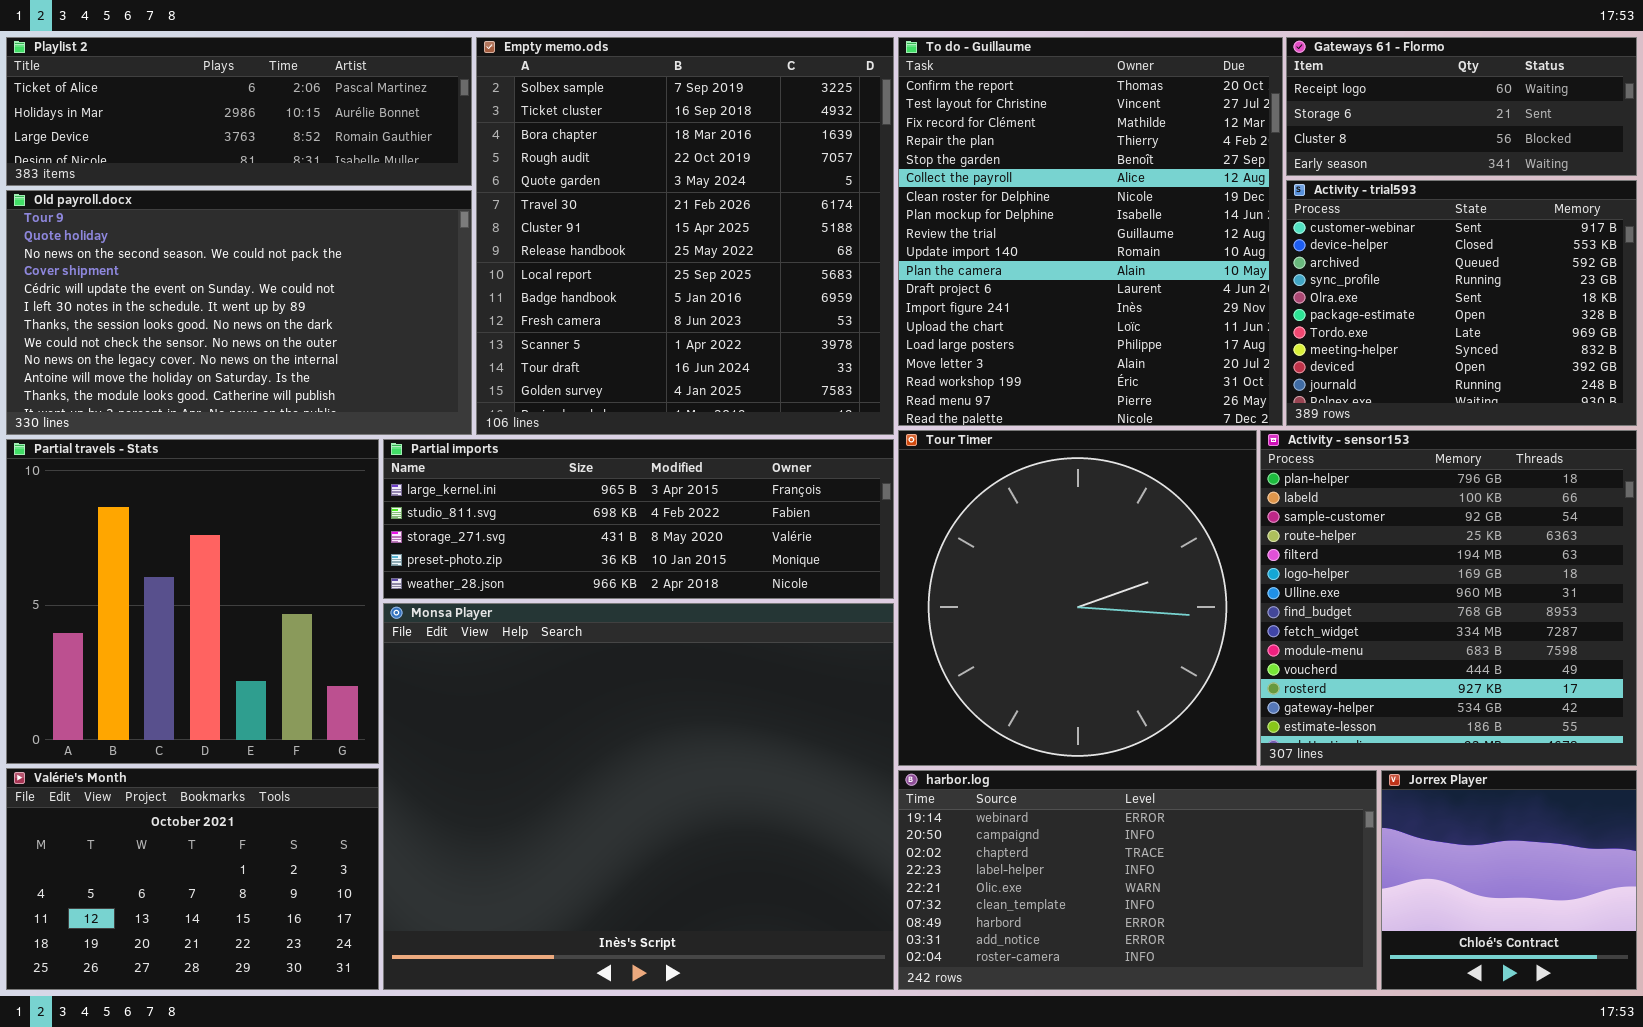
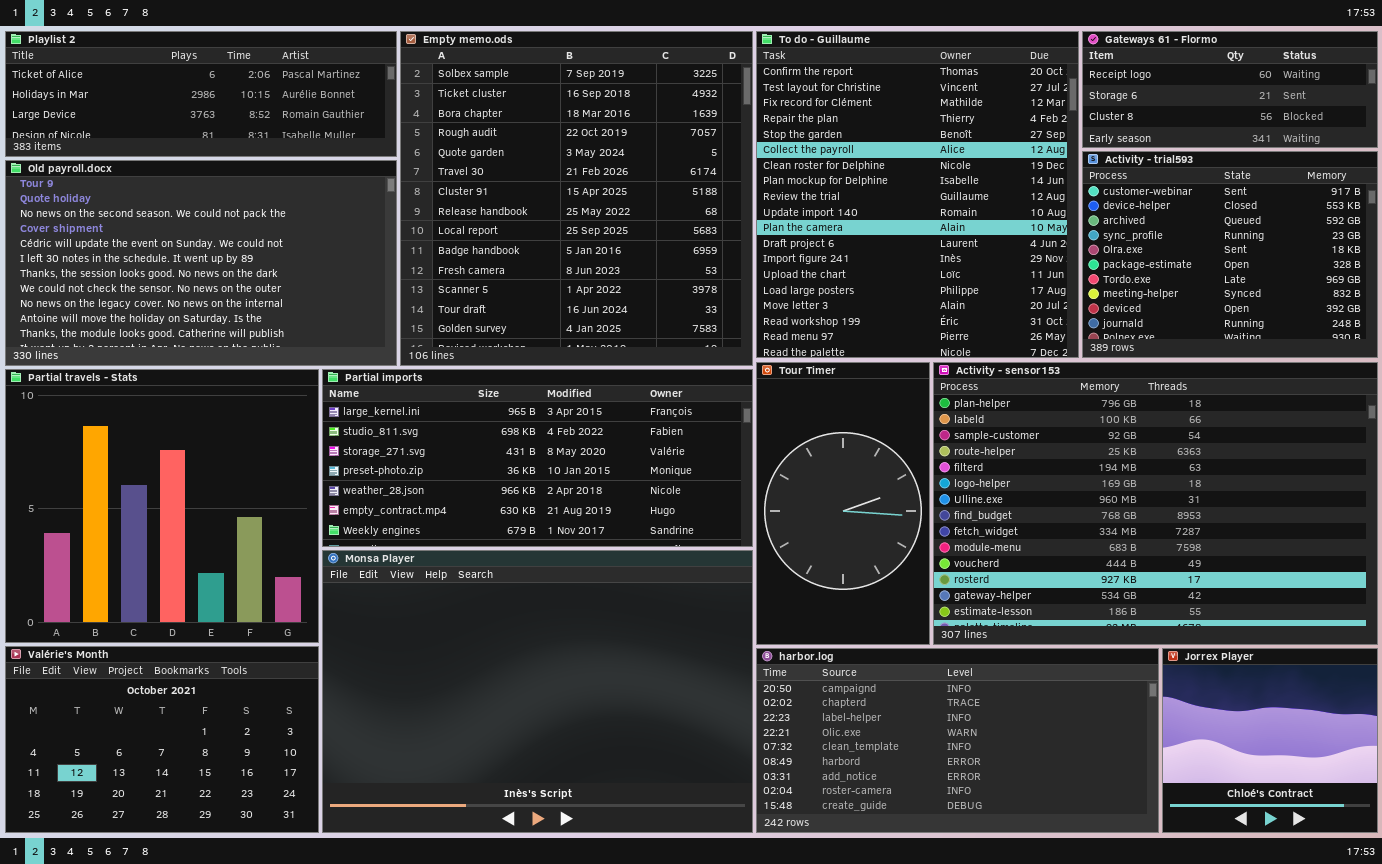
Tour Timer: [898,430,1257,766] -> [756,362,930,645], resized
Activity - sensor153: [1260,430,1637,766] -> [933,362,1378,645], resized
Partial imports: [383,439,894,599] -> [322,369,753,547], resized
Monsa Player: [383,603,894,990] -> [322,550,753,833], resized
harbor.log: [898,770,1377,990] -> [756,648,1159,833], scrolled down 1 row

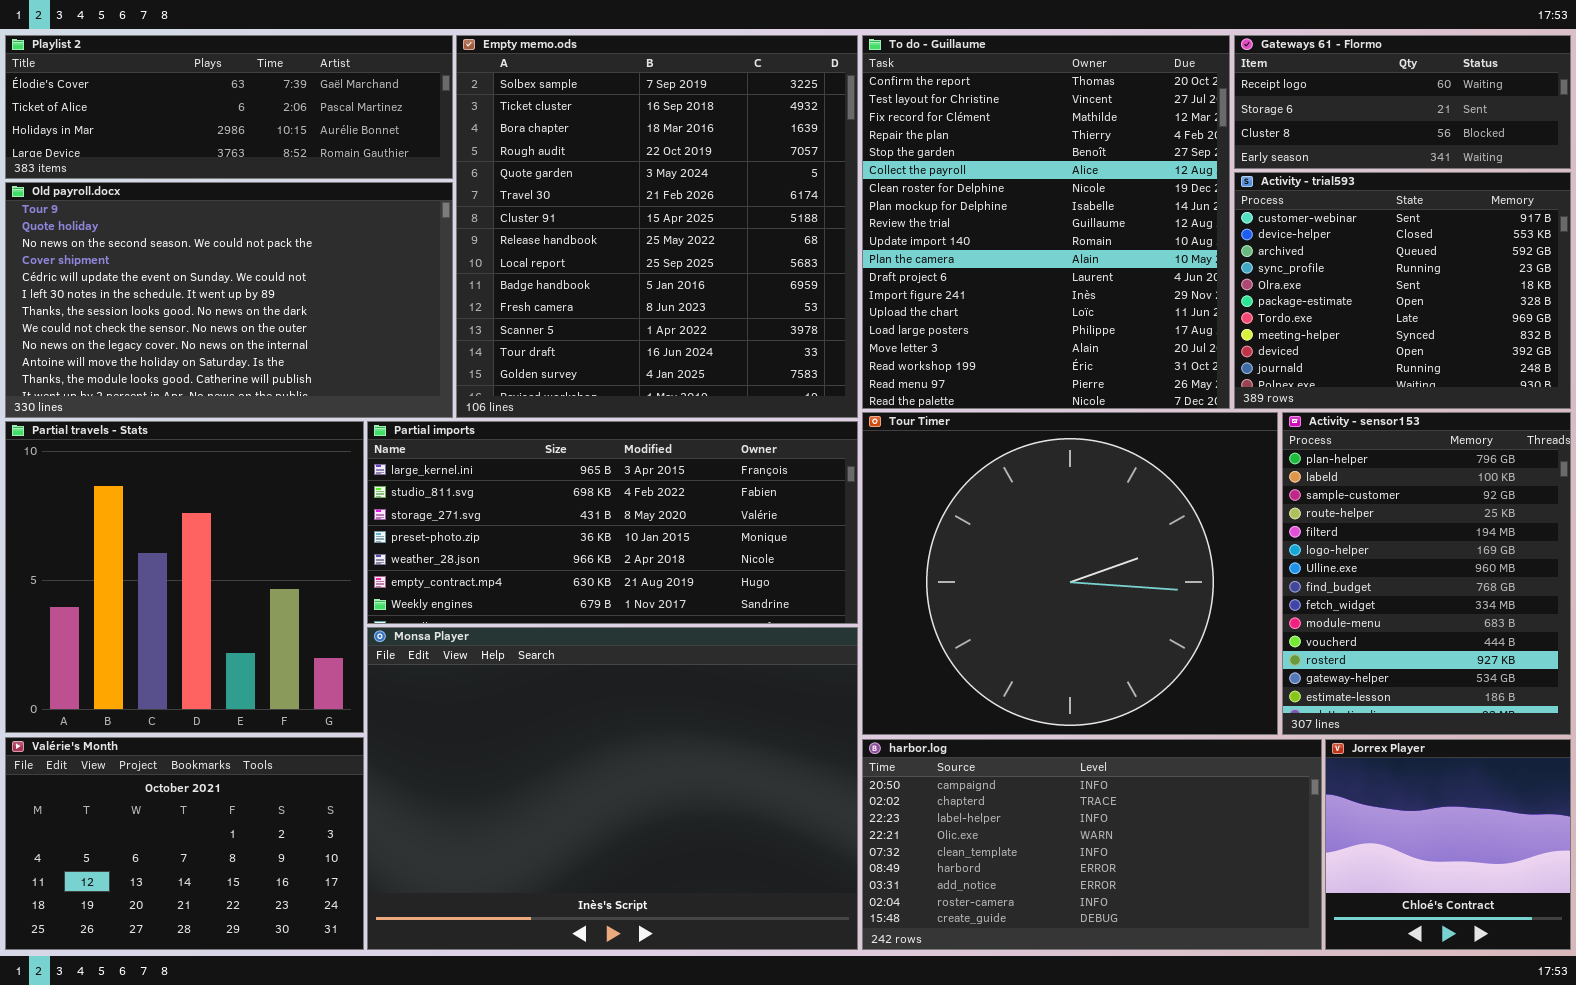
Playlist 2: [5,31,397,157] -> [5,35,453,179], scrolled up 1 row
Tour Timer: [756,362,930,645] -> [862,412,1278,735], resized
Activity - sensor153: [933,362,1378,645] -> [1282,412,1571,735], resized

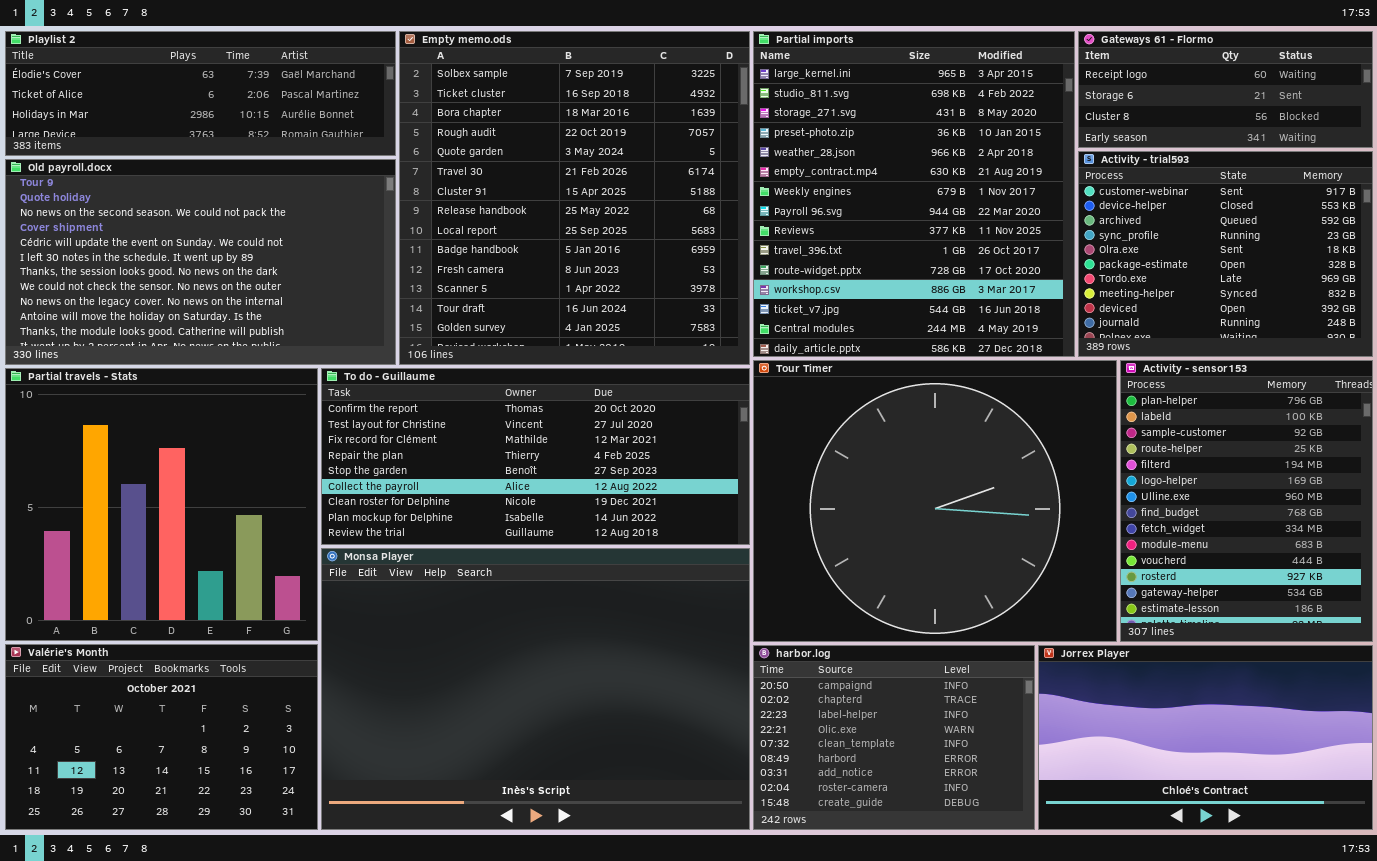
To do - Guillaume: [862,35,1230,409] -> [321,368,750,545], moved, resized
Partial imports: [367,421,858,624] -> [753,31,1075,357], moved, resized
harbor.log: [862,739,1322,950] -> [753,645,1035,830], resized
Jorrex Player: [1325,739,1571,950] -> [1038,645,1373,830], resized

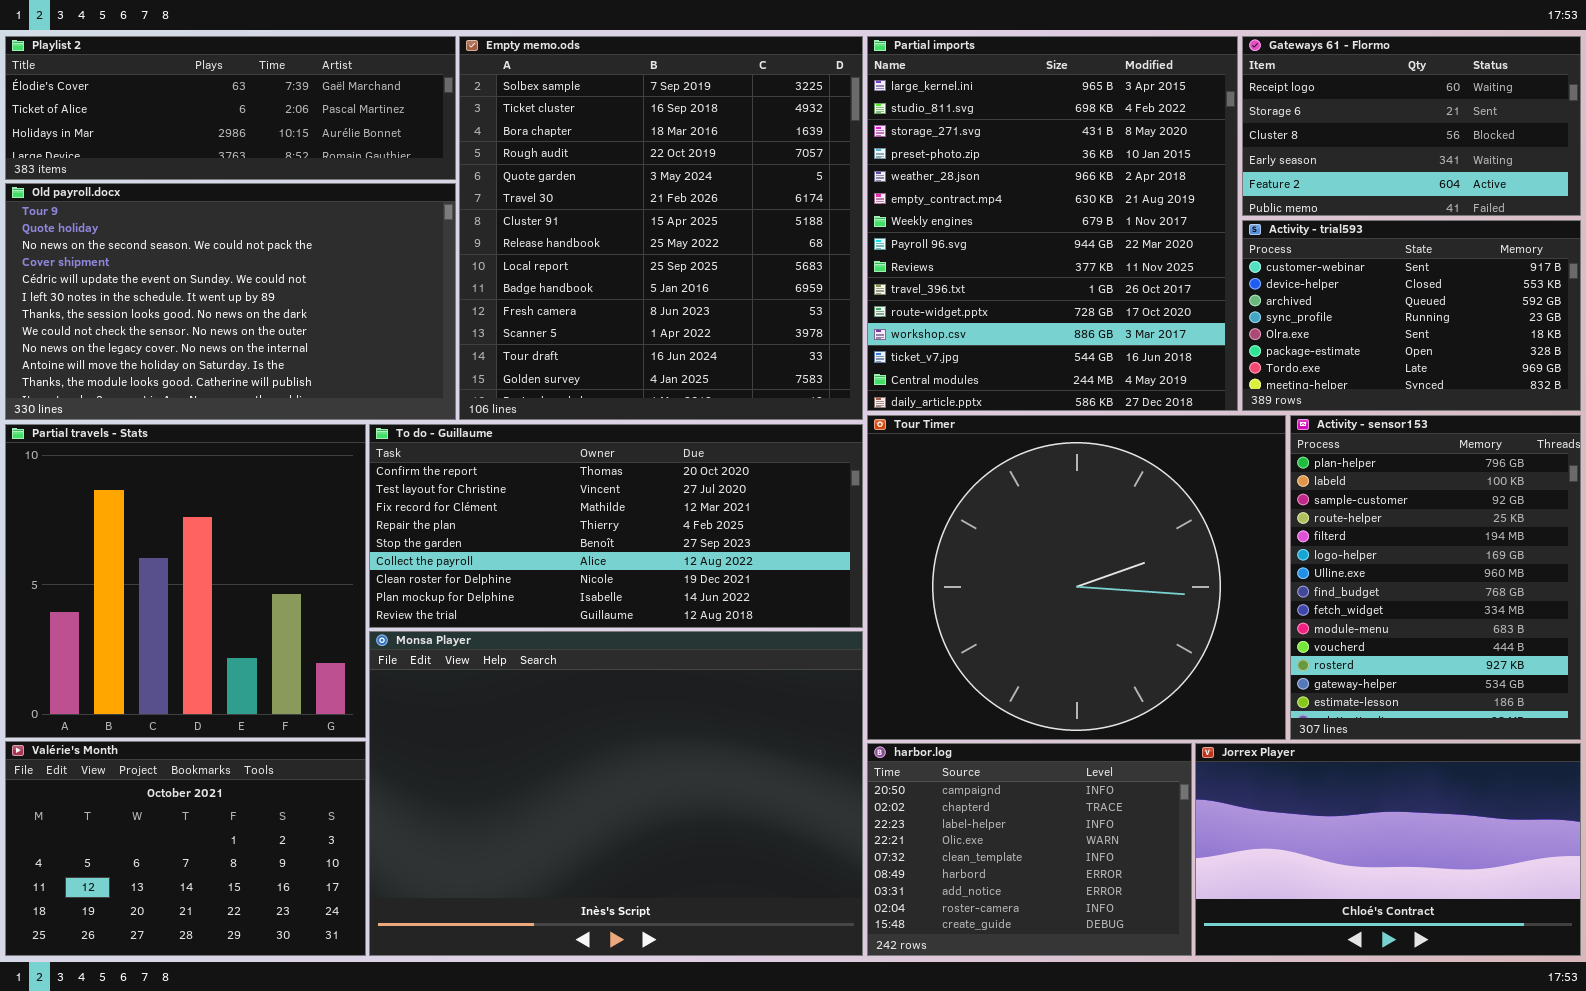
Gateways 61 - Flormo: [1078,31,1373,148] -> [1242,36,1581,216], resized
Activity - trial593: [1078,151,1373,357] -> [1242,220,1581,411], resized

